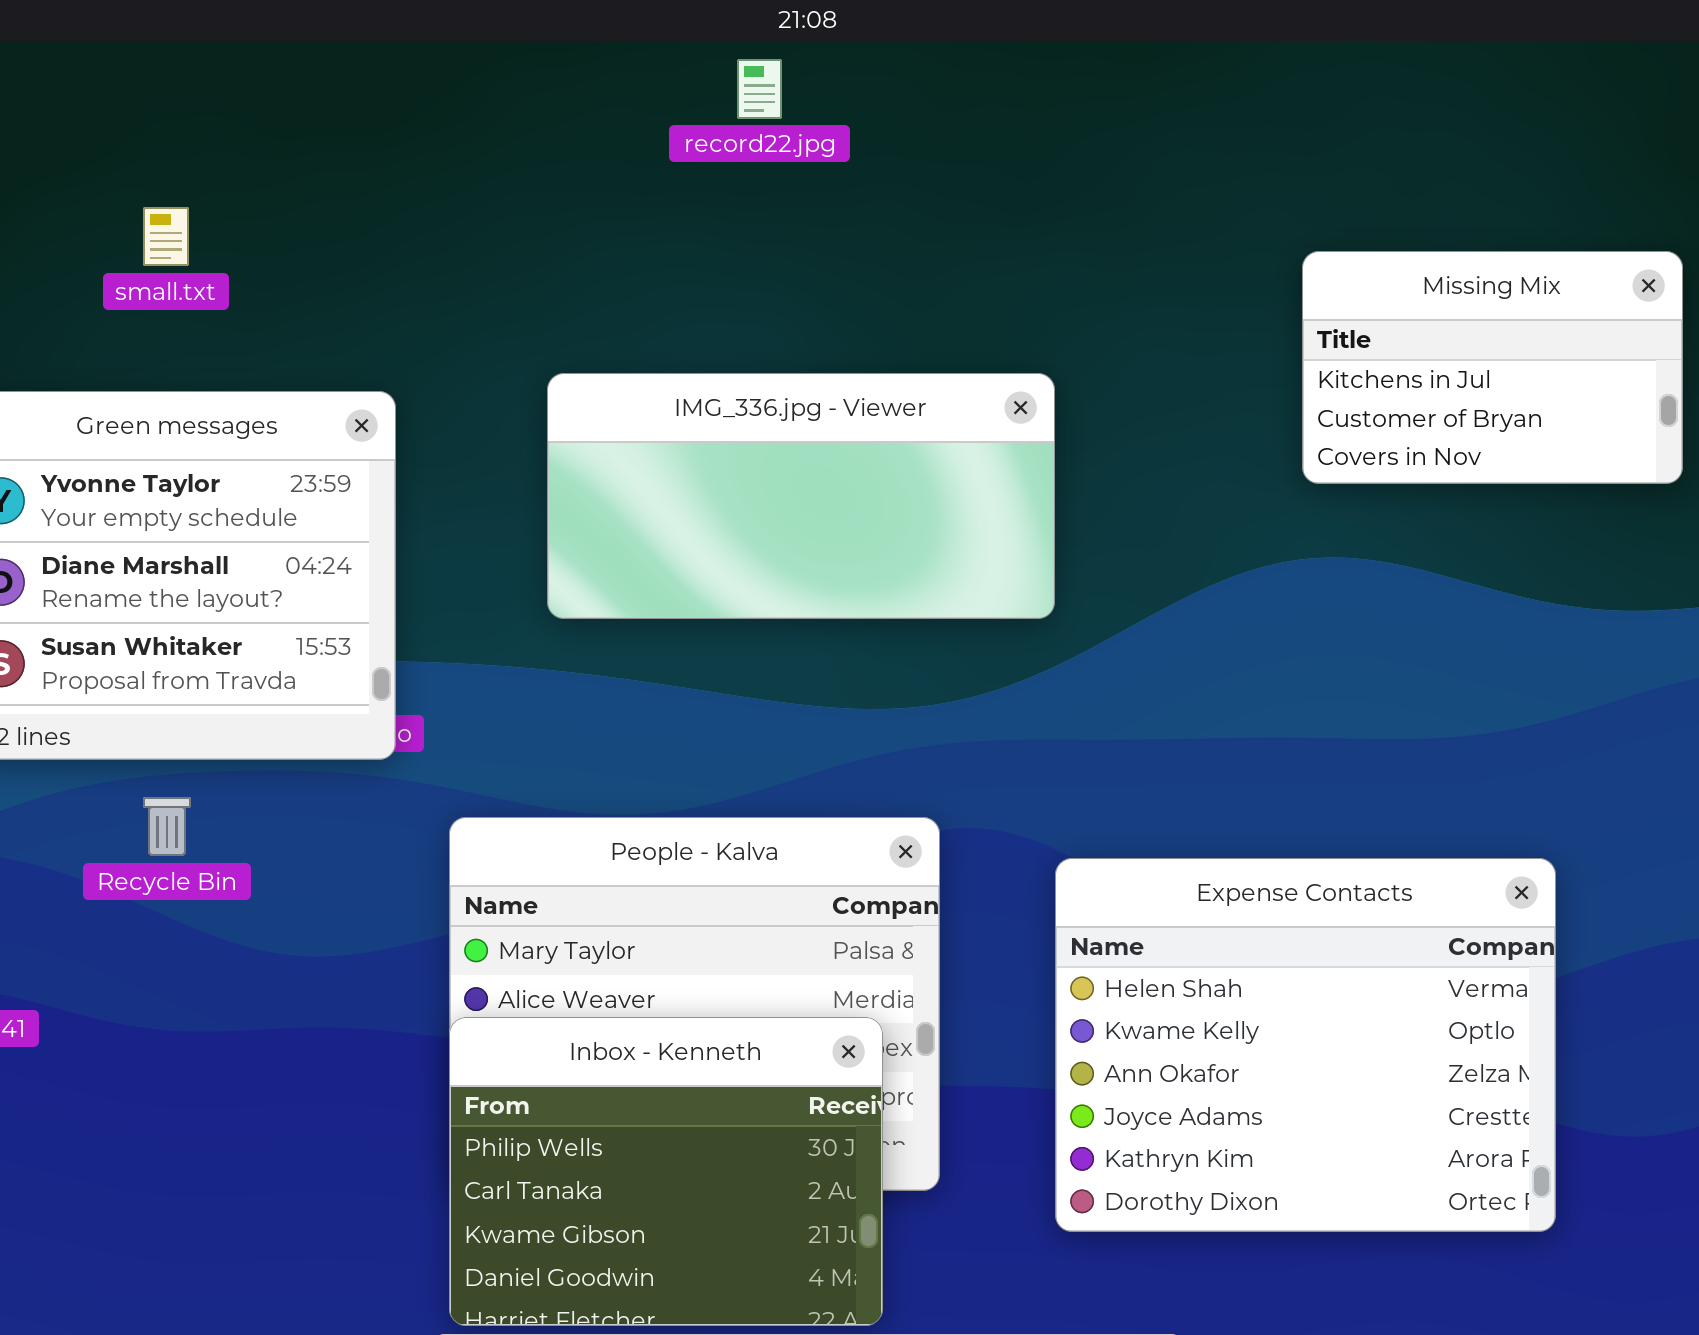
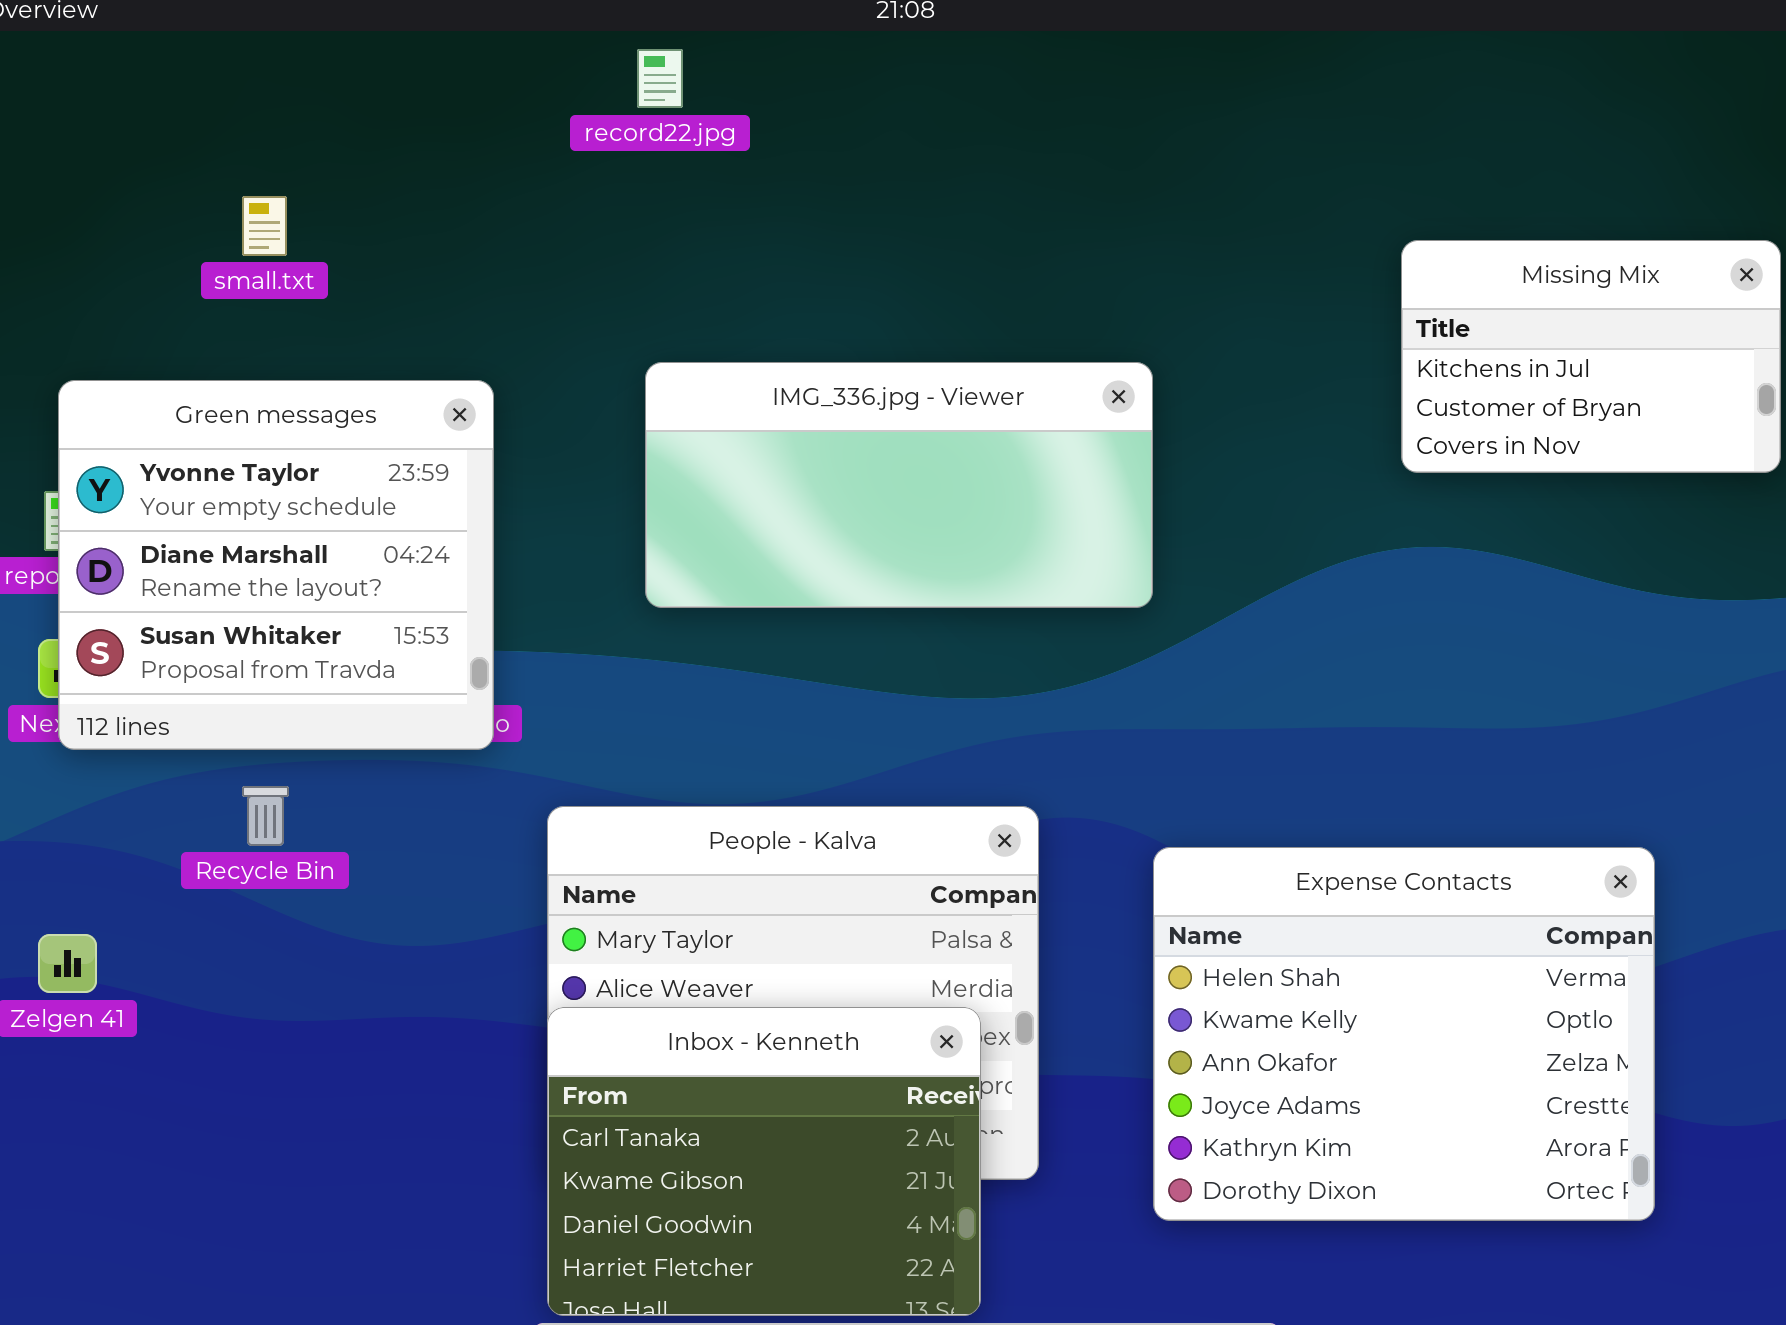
record22.jpg: [737,59,782,119] -> [637,49,683,108], moved
Inbox - Kenneth: [449,1017,883,1326] -> [547,1007,981,1316], scrolled down 1 row

